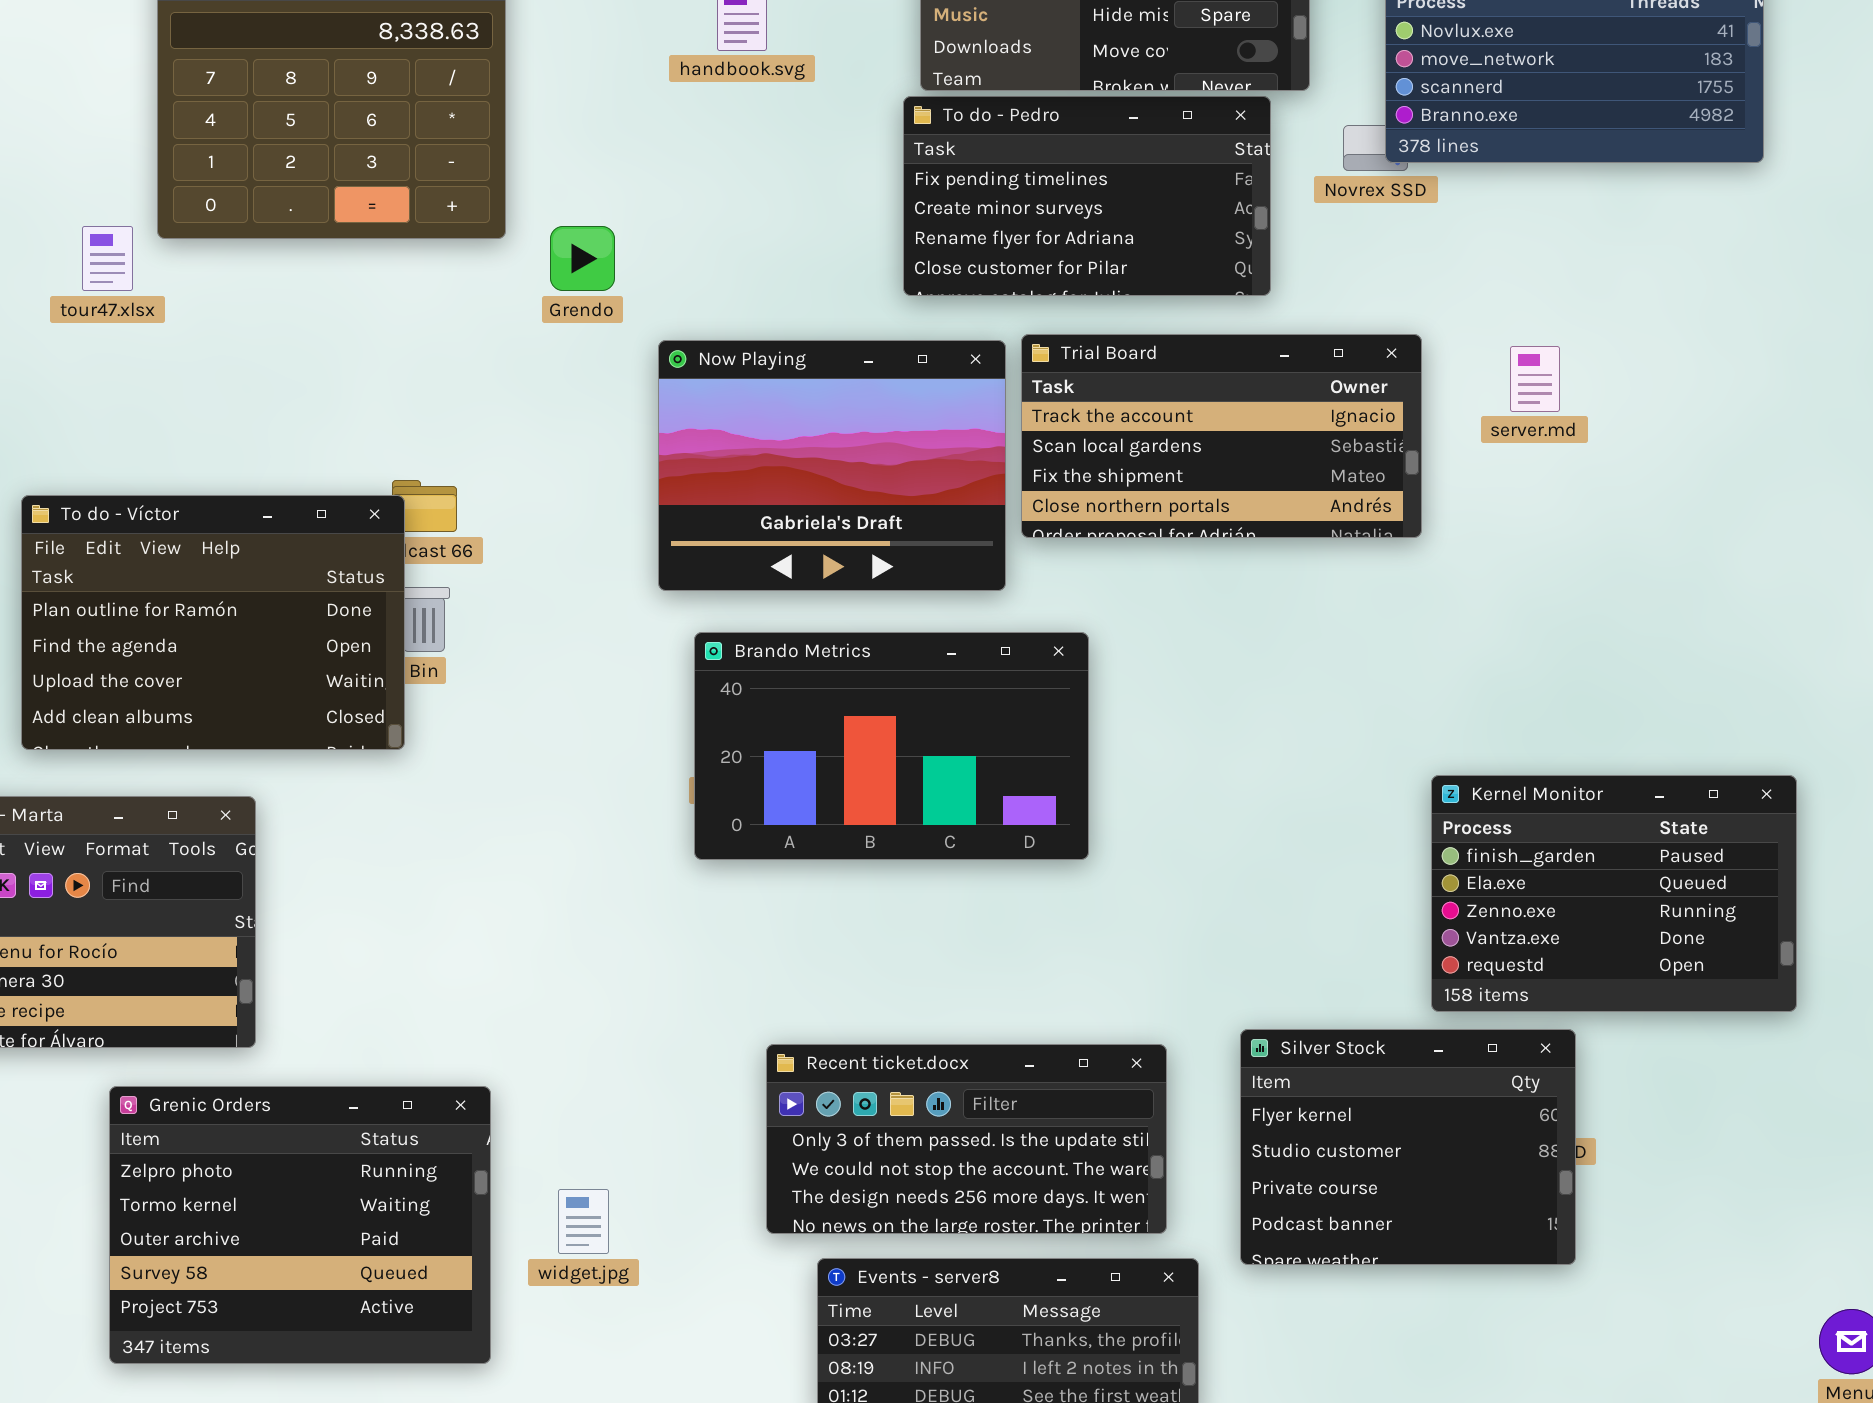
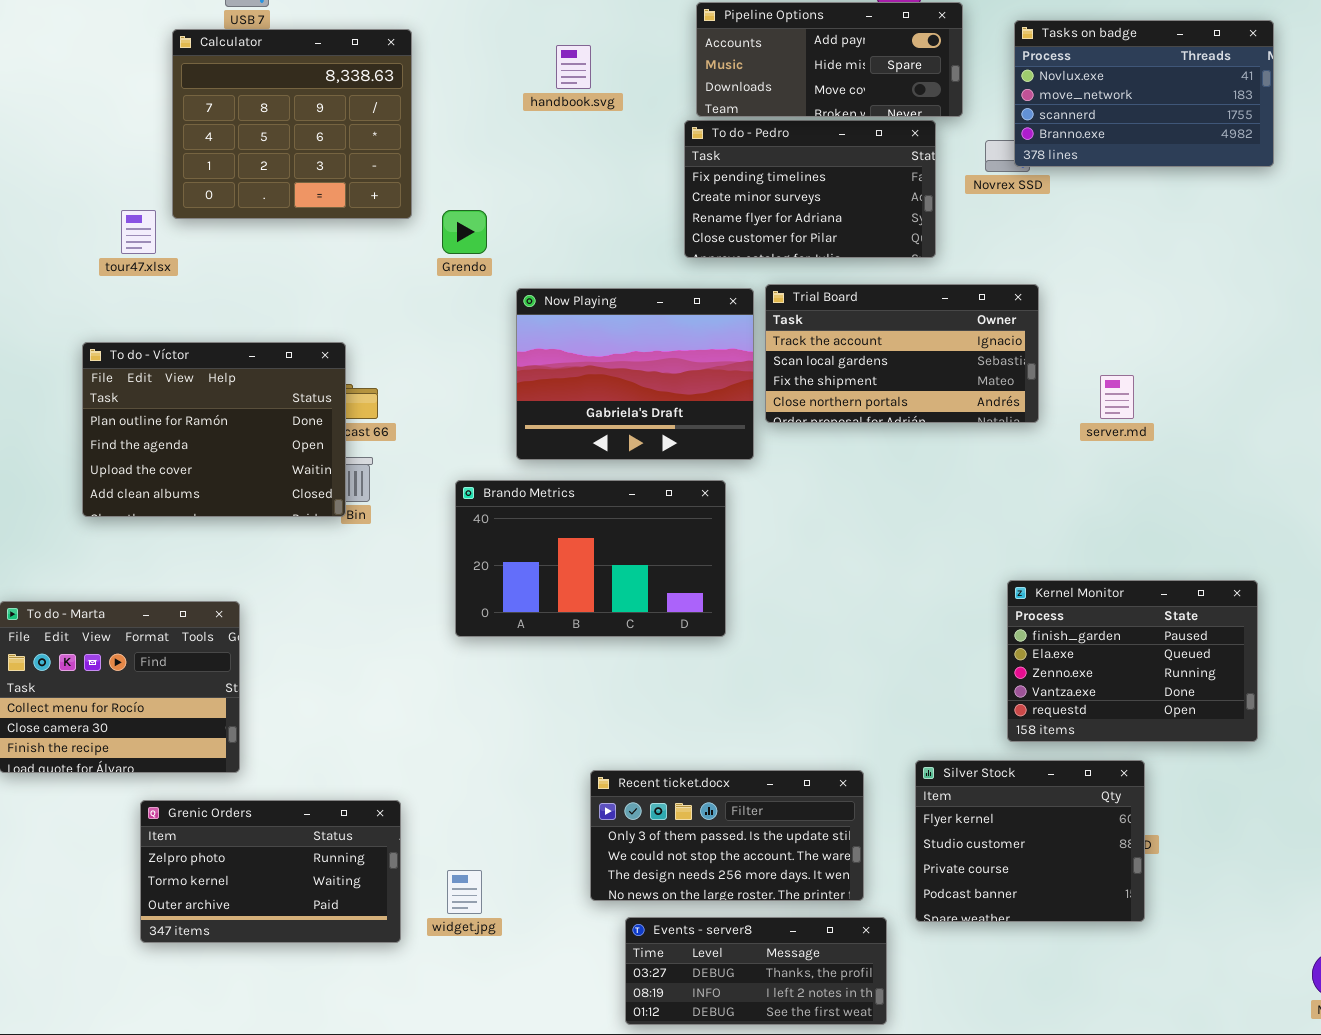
server.md: [1510,346,1560,412] -> [1100,375,1134,419], moved
To do - Víctor: [21,495,405,750] -> [82,342,346,517], moved
Brando Metrics: [694,632,1089,860] -> [455,480,726,637], moved
Kernel Monitor: [1431,775,1797,1012] -> [1007,580,1258,742], moved
Grenic Orders: [109,1086,491,1364] -> [140,800,401,943], resized

